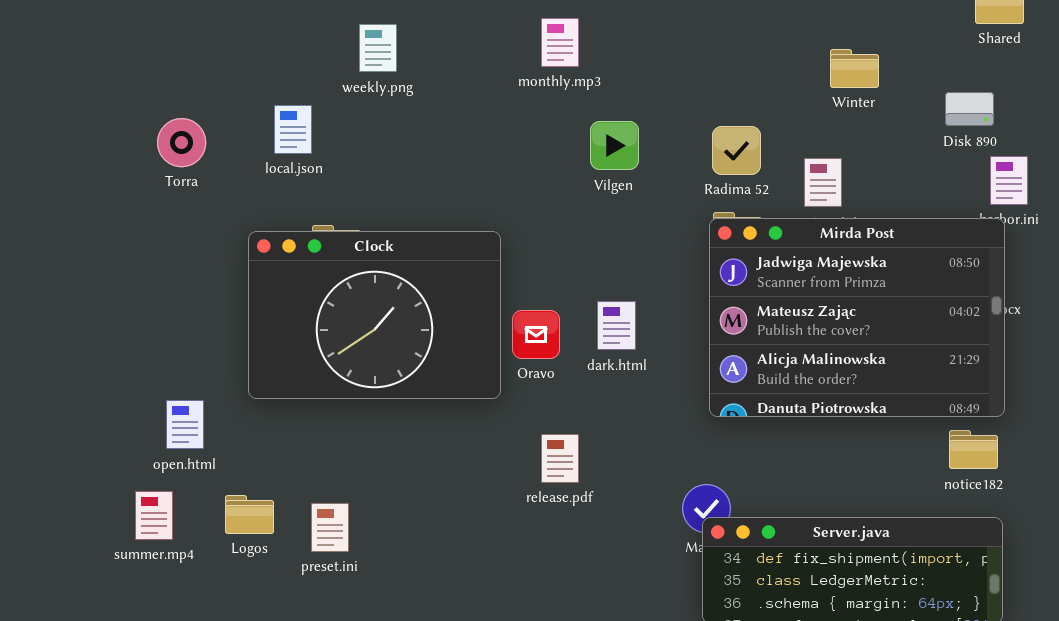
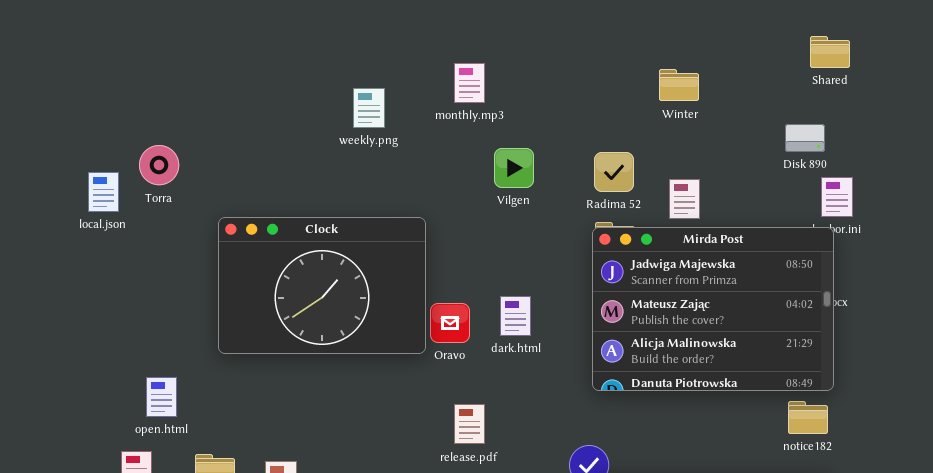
weekly.png: [359,24,397,72] -> [353,88,385,128], moved
Winter: [830,49,879,88] -> [659,69,699,101], moved
local.json: [274,105,312,154] -> [88,172,119,212], moved
Clock: [248,231,501,399] -> [218,217,426,354], moved

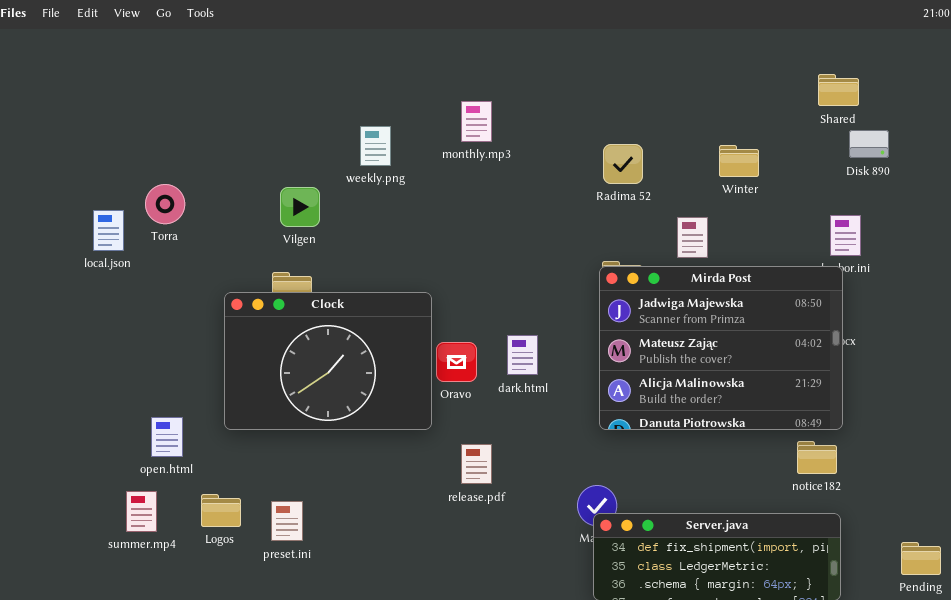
Winter: [659,69,699,101] -> [719,145,759,177], moved
Disk 890: [785,124,825,152] -> [849,130,889,158], moved
Vilgen: [494,148,534,188] -> [280,187,320,227], moved
Radima 52: [594,152,634,192] -> [603,144,643,184], moved
Clock: [218,217,426,354] -> [224,292,432,430], moved

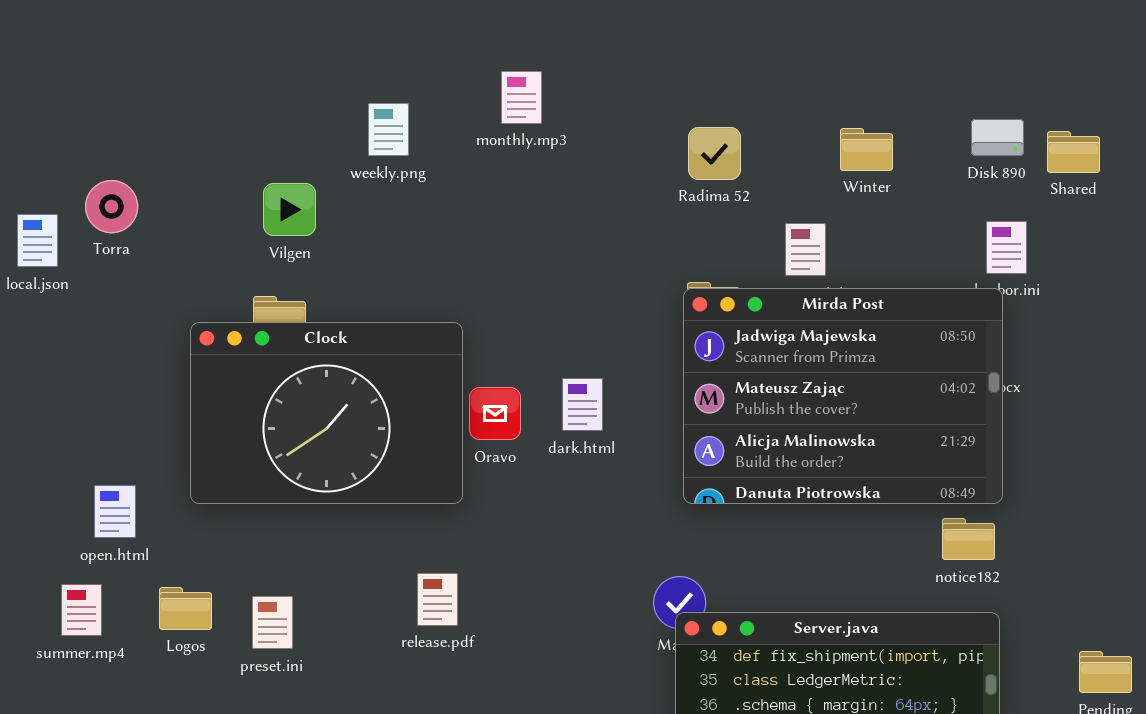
Shared: [818,74,859,106] -> [1047,131,1100,173], moved
Disk 890: [849,130,889,158] -> [971,119,1024,156], moved
release.pdf: [461,444,492,484] -> [417,573,458,626], moved

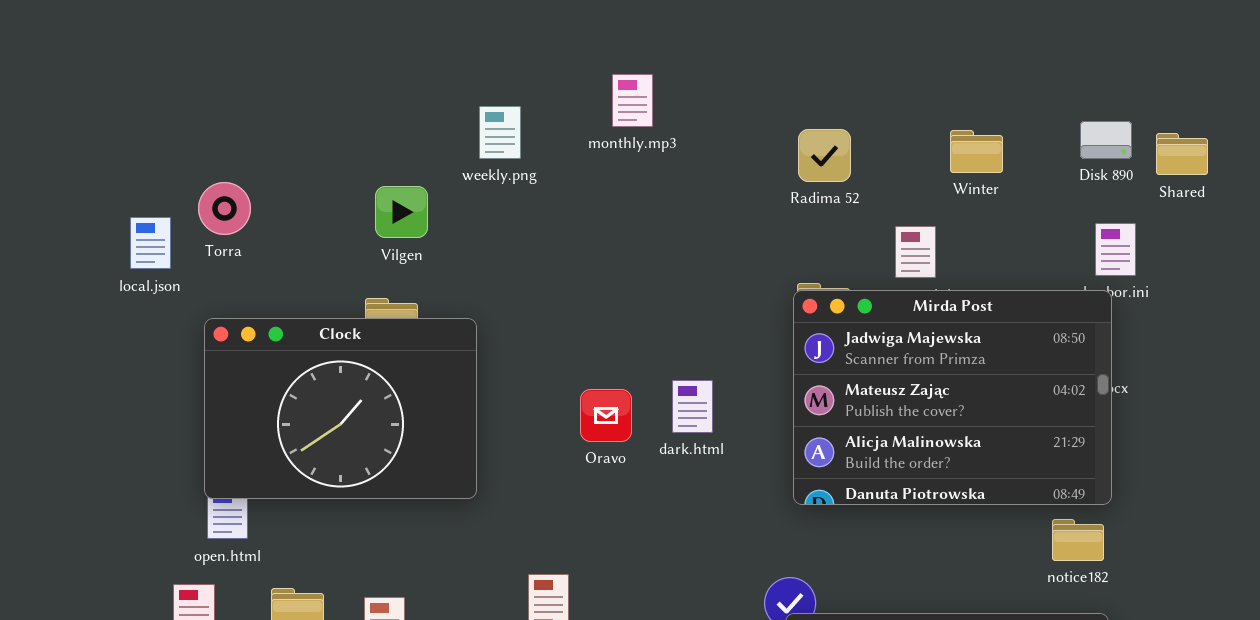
Clock: [190,322,463,504] -> [204,318,477,499], moved

